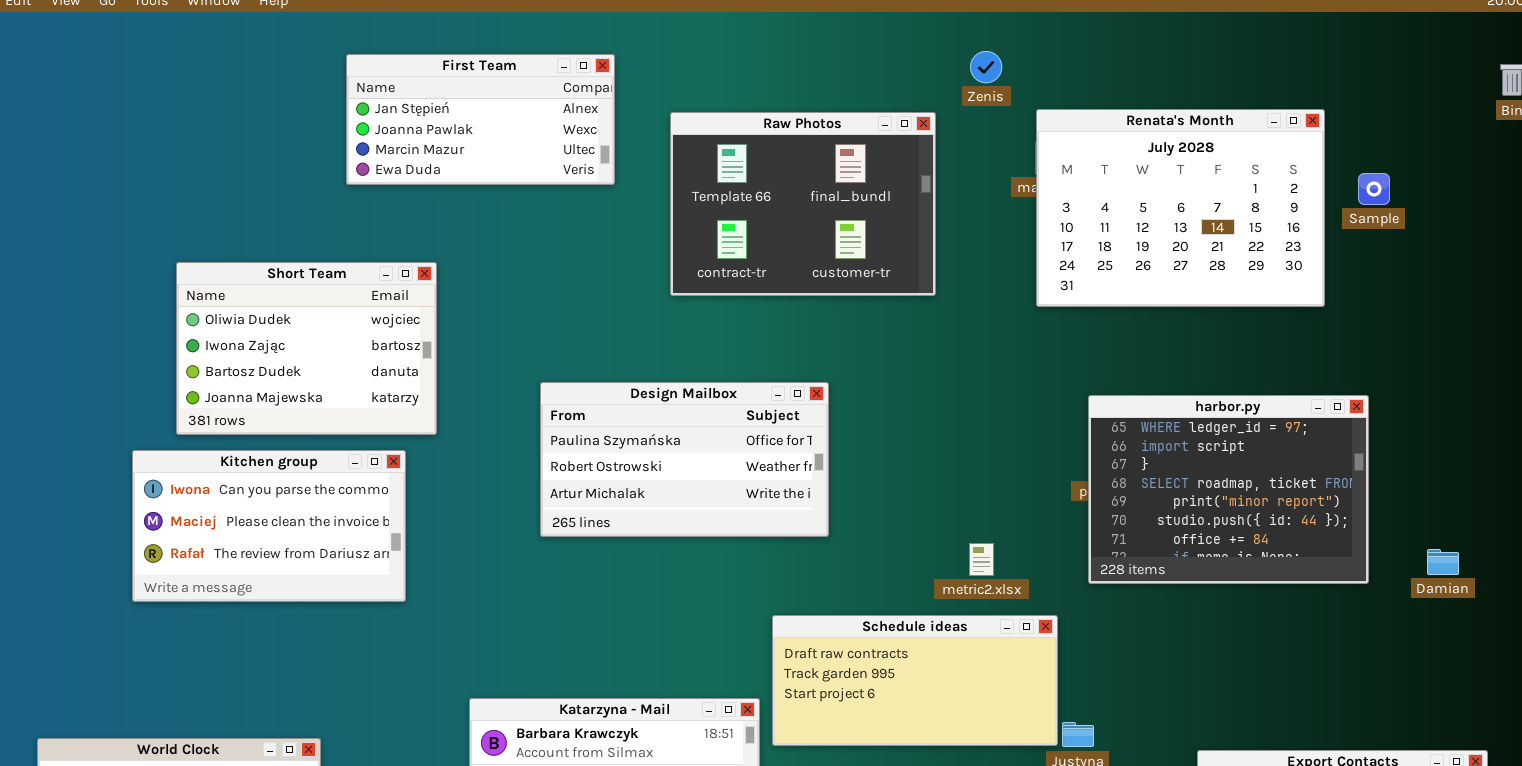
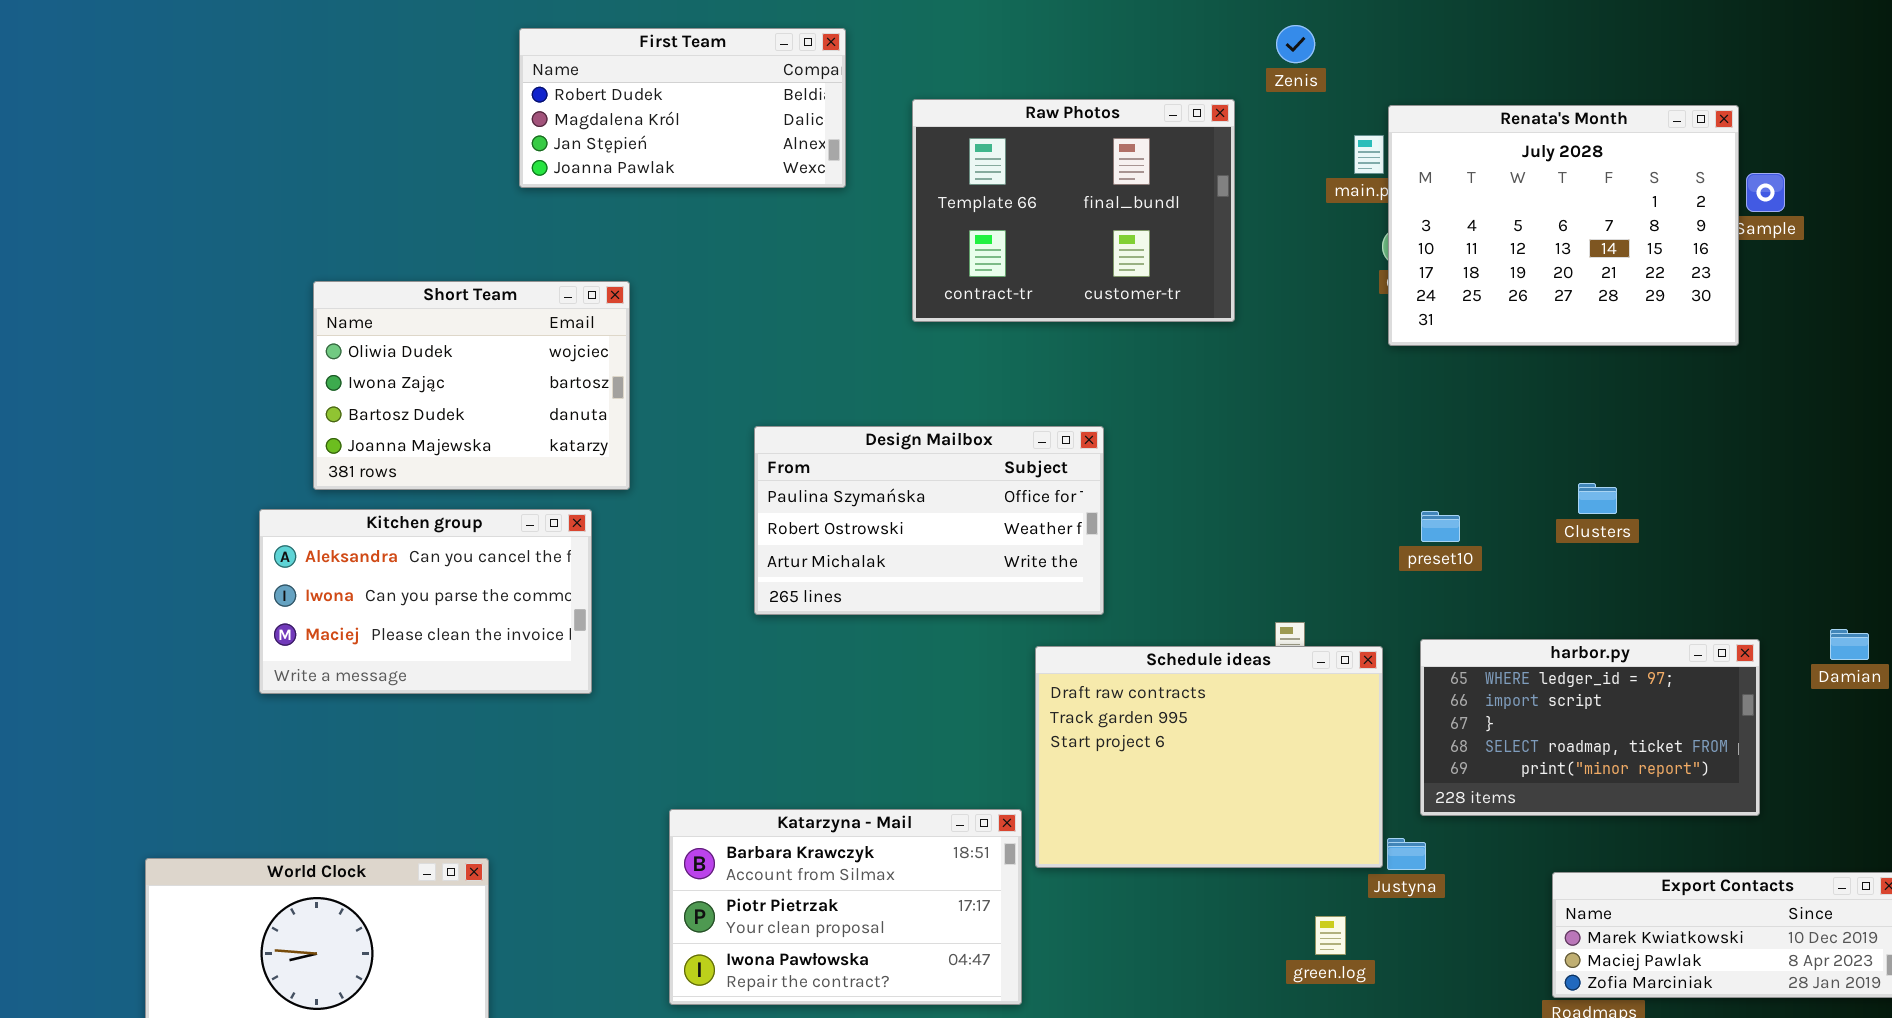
First Team: [346,54,615,185] -> [519,28,846,188], scrolled up 2 rows
Renata's Month: [1036,109,1325,307] -> [1388,105,1739,346], moved
harbor.py: [1088,395,1369,584] -> [1420,639,1760,816], moved, resized
Kitchen group: [132,450,406,602] -> [259,509,592,694], scrolled up 1 row
Schedule ideas: [772,615,1058,746] -> [1035,646,1383,868], resized

